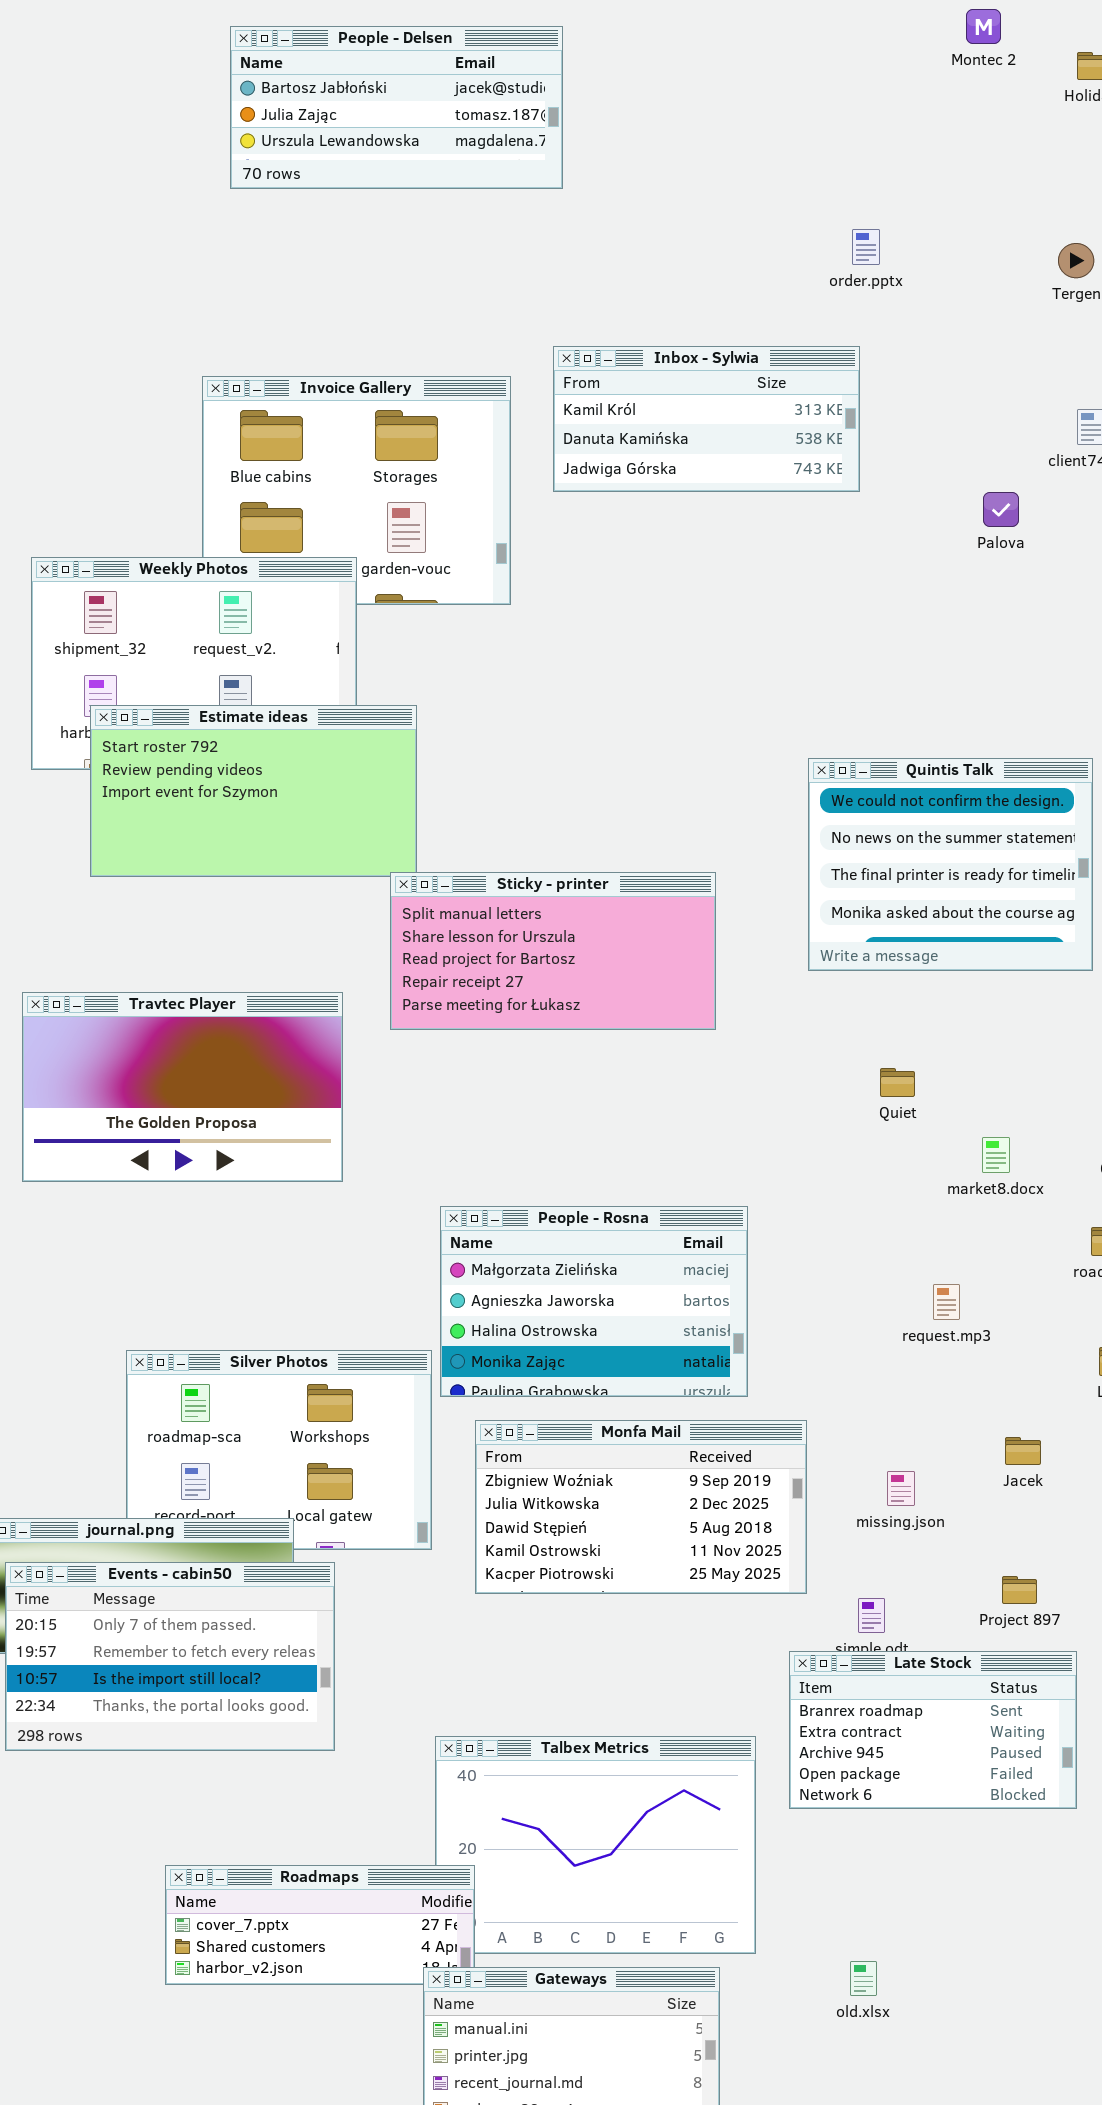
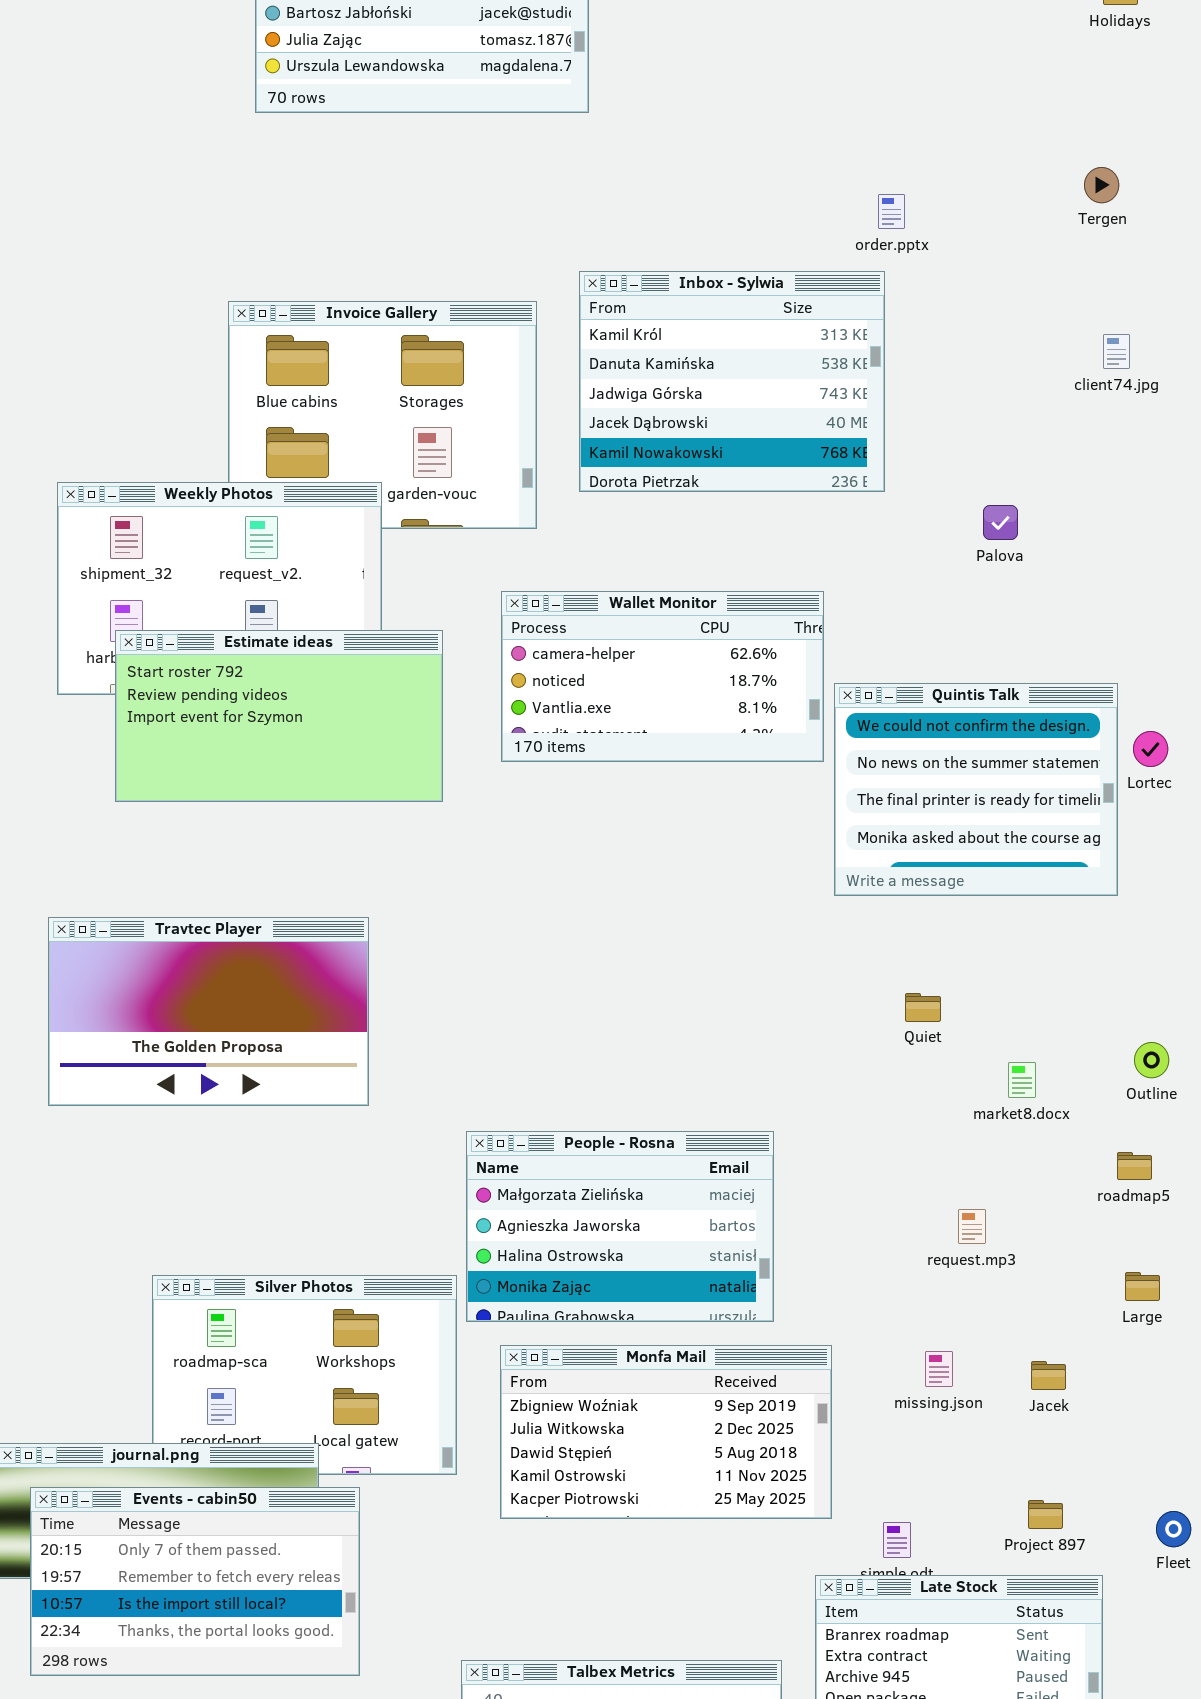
order.pptx: [852,229,880,265] -> [878,194,905,229], moved
Inbox - Sylwia: [553,346,860,492] -> [579,271,885,492], resized
Palova: [983,492,1019,527] -> [983,505,1018,540], moved
Wallet Monitor: none -> [501,591,824,762], opened
Sticky - printer: [390,872,716,1030] -> none, closed
missing.json: [887,1471,915,1506] -> [925,1351,953,1387], moved

